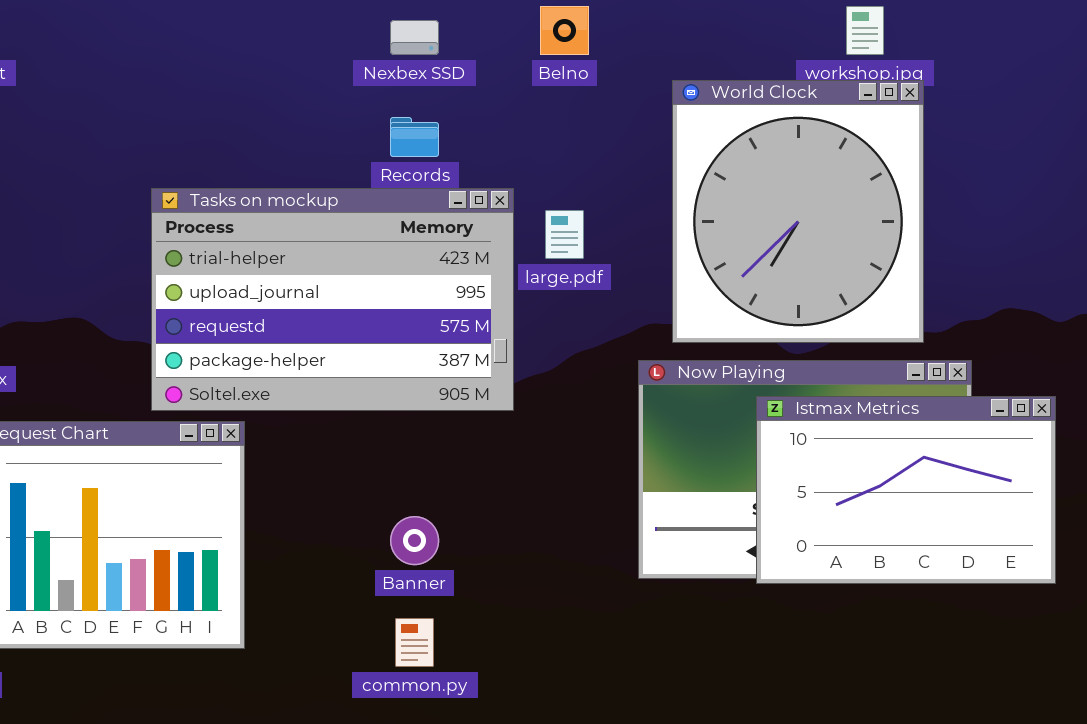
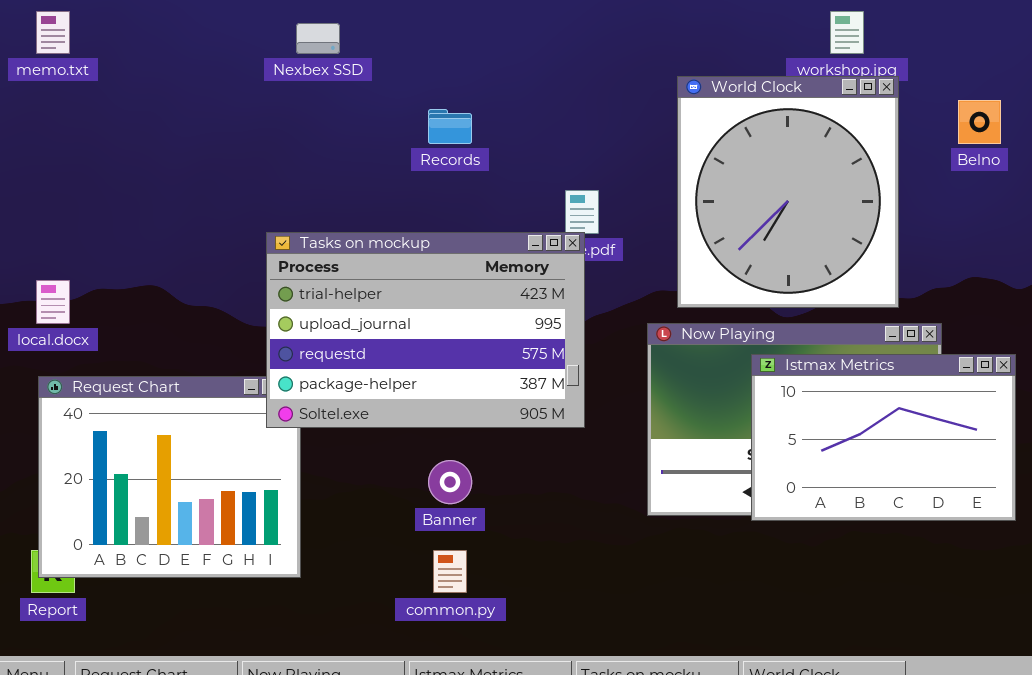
Belno: [540,6,589,55] -> [958,100,1001,144], moved
Nexbex SSD: [390,20,439,55] -> [296,23,340,54], moved
Tasks on mockup: [151,188,514,411] -> [266,232,585,428], moved

